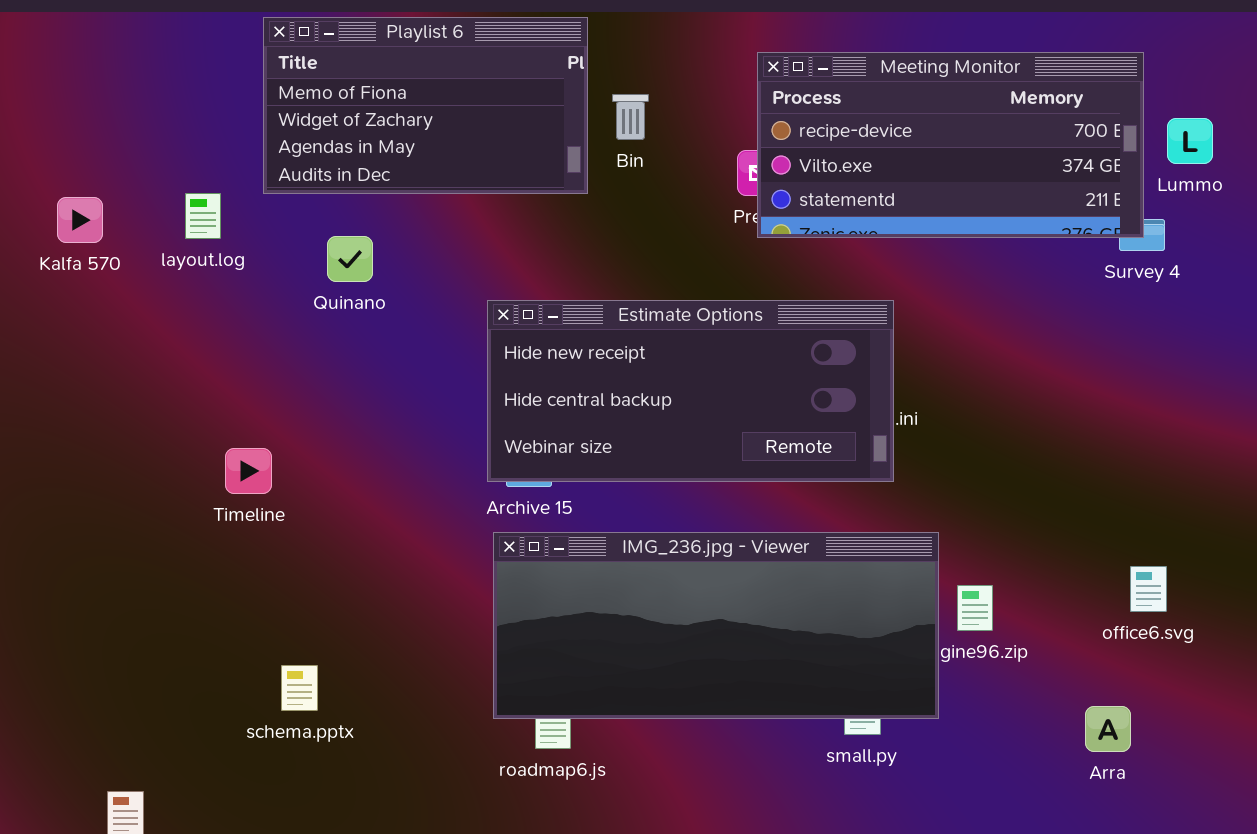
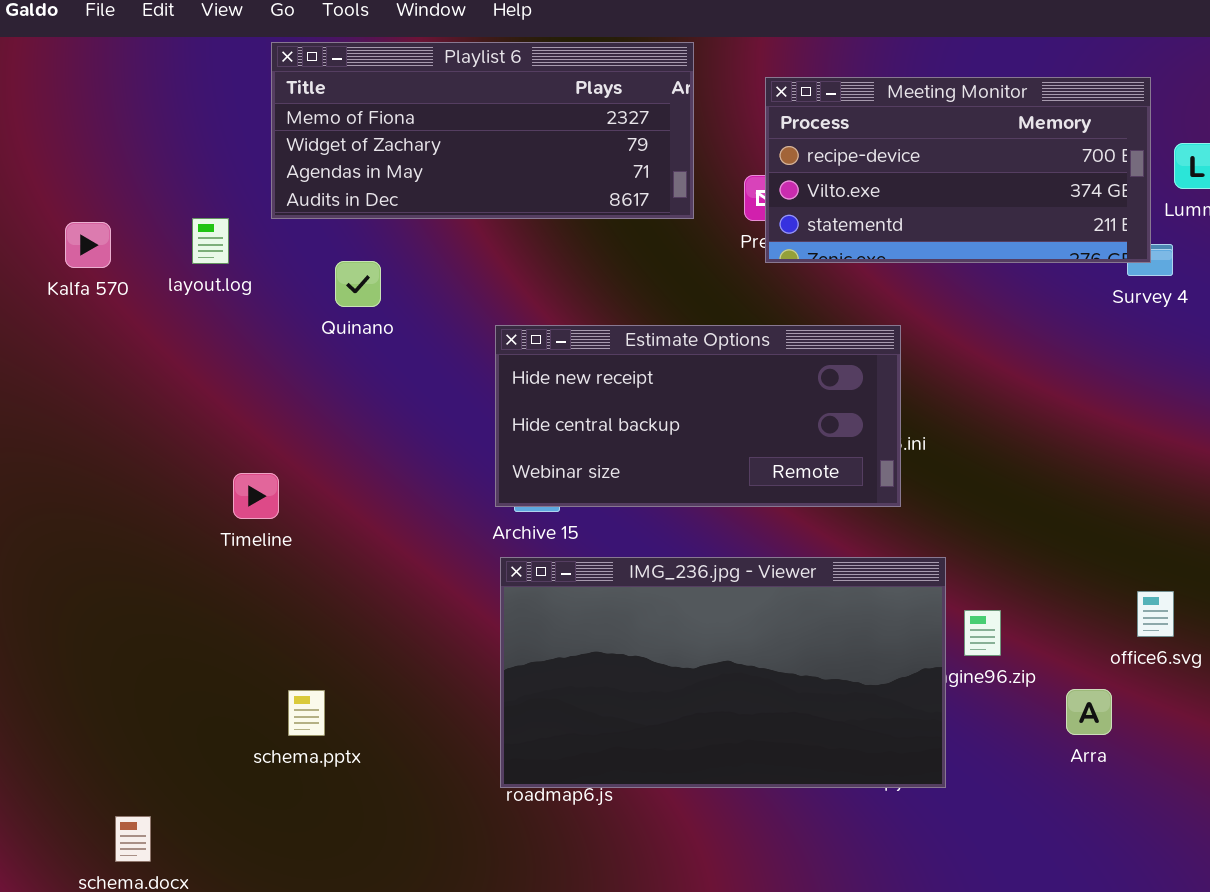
Playlist 6: [263,17,588,194] -> [271,42,694,219], resized
IMG_236.jpg - Viewer: [493,532,939,719] -> [500,557,946,788], resized
Arra: [1085,706,1131,752] -> [1066,689,1112,735], moved

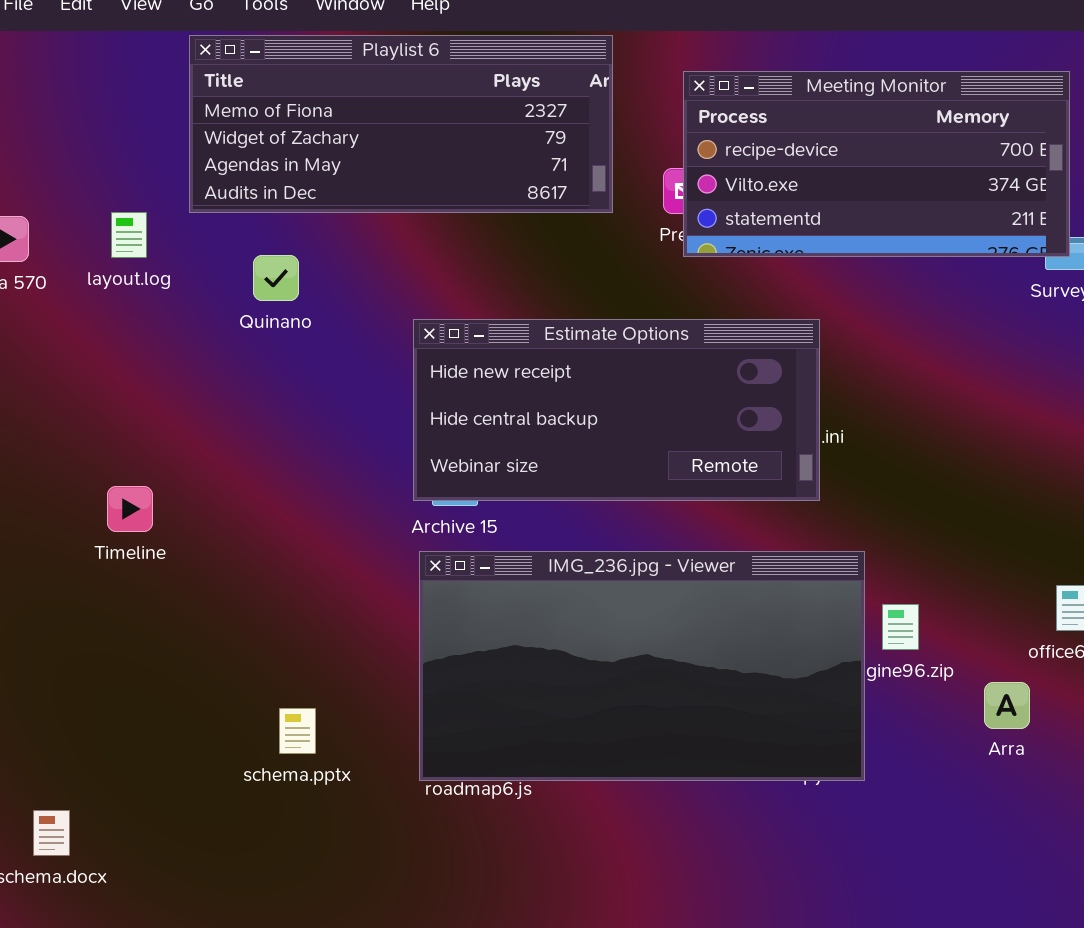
Timeline: [233,473,279,519] -> [107,486,153,532], moved
schema.pptx: [288,690,325,736] -> [279,708,316,754], moved

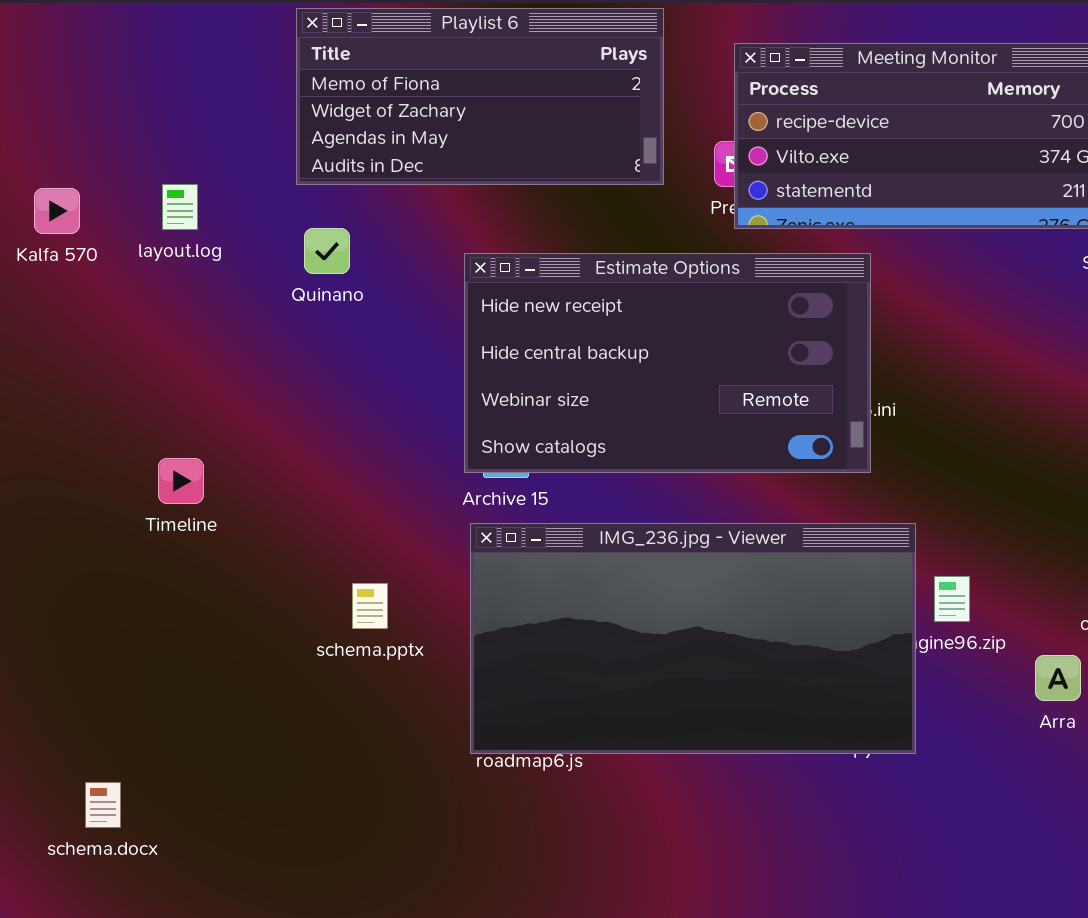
Playlist 6: [189,35,613,213] -> [296,8,664,185], resized
Estimate Options: [413,319,820,501] -> [464,253,871,473], resized
schema.pptx: [279,708,316,754] -> [352,583,388,629], moved

